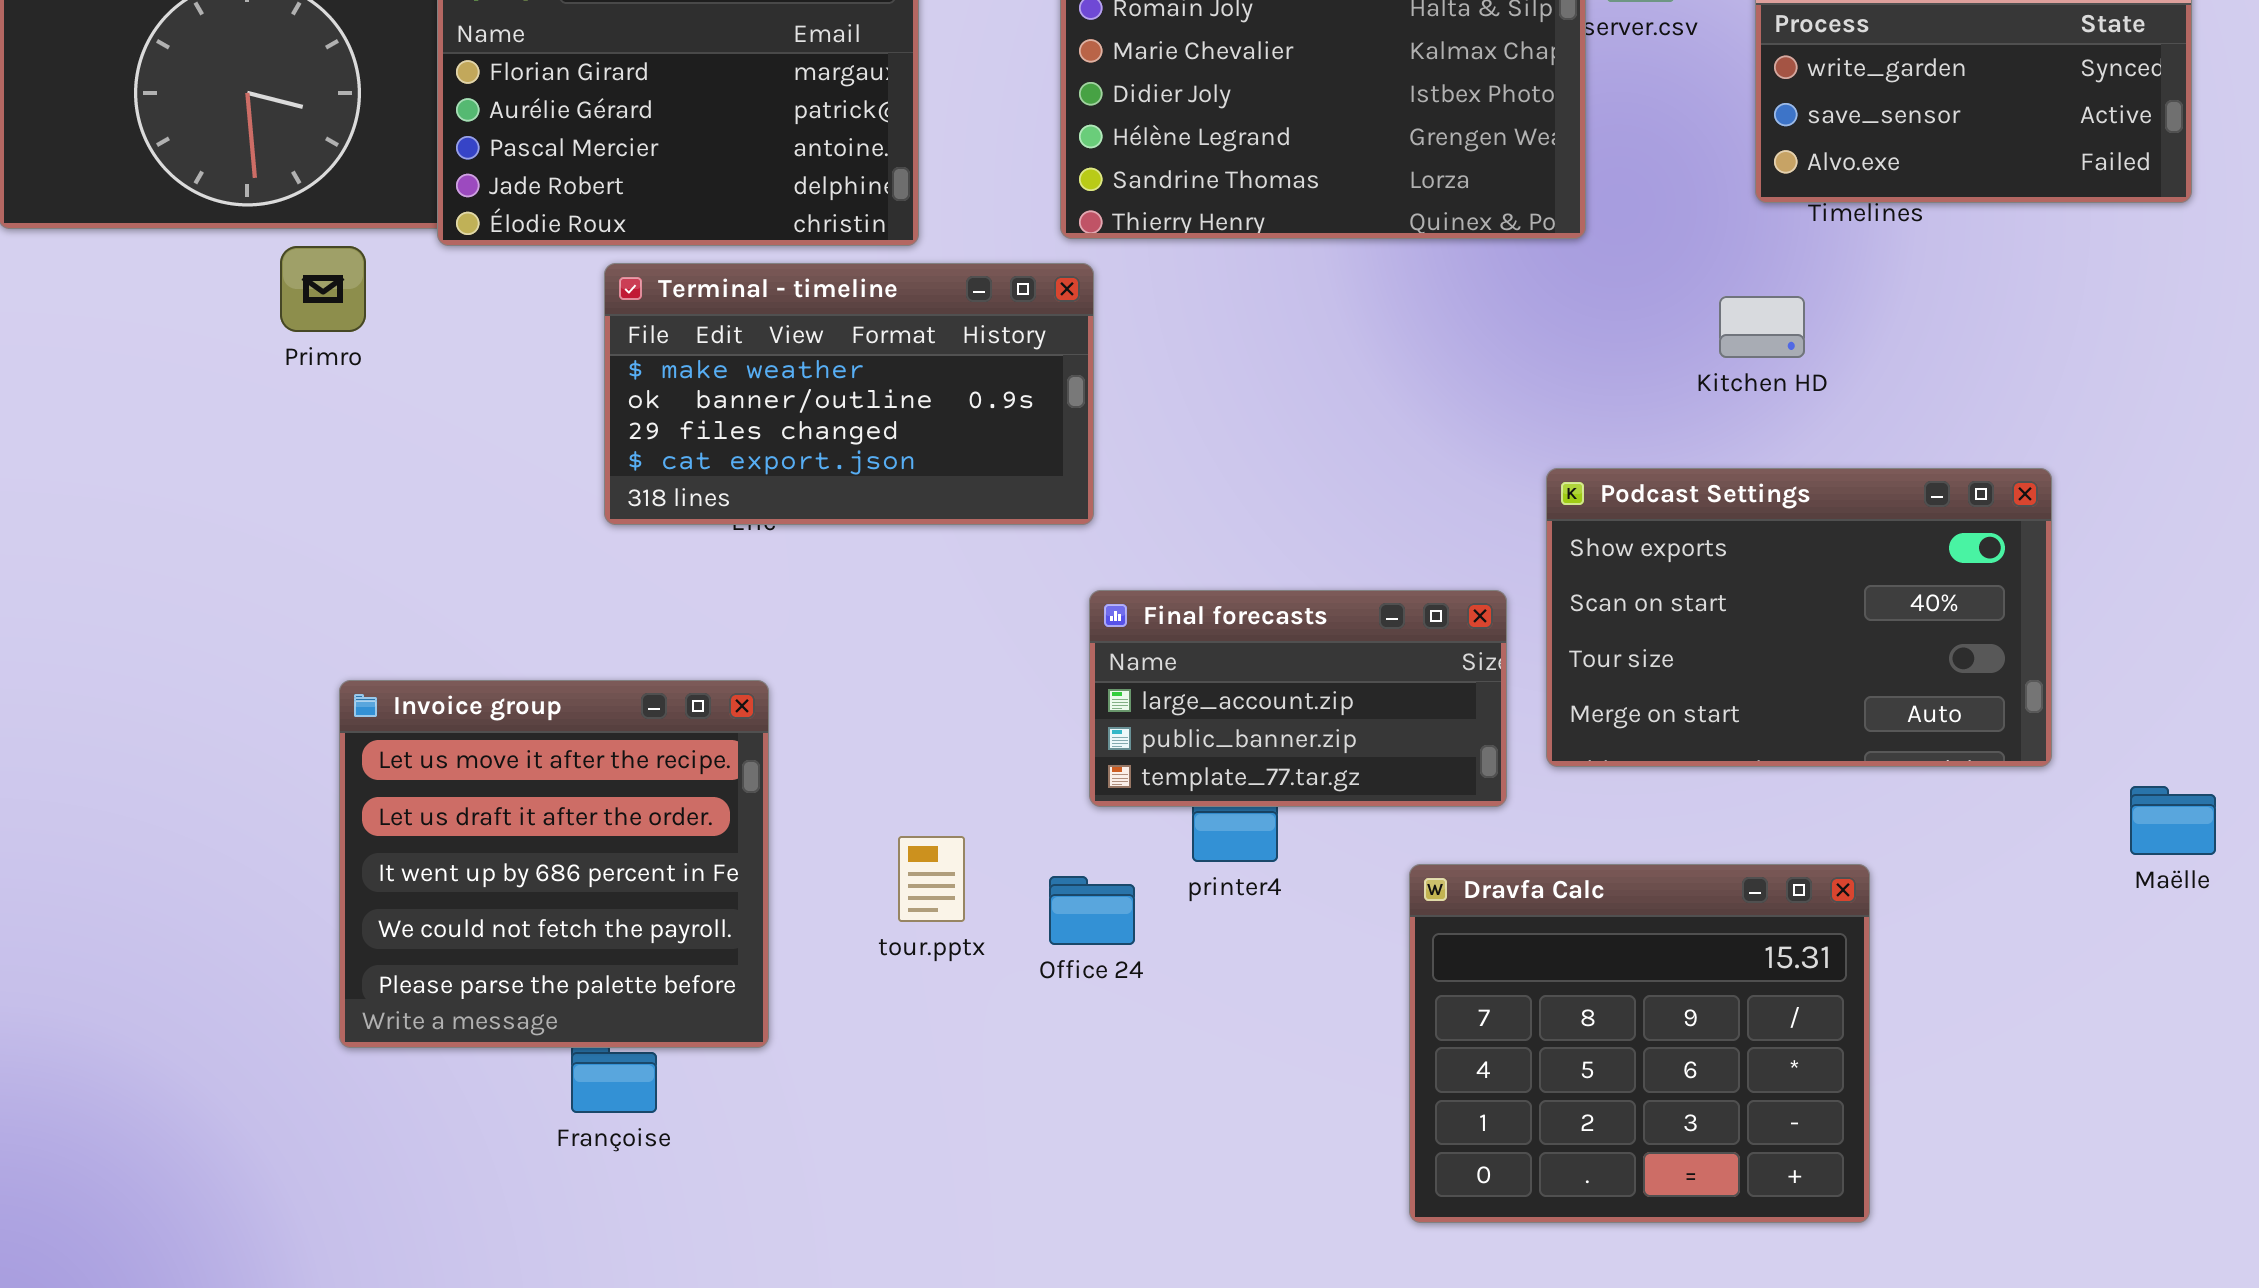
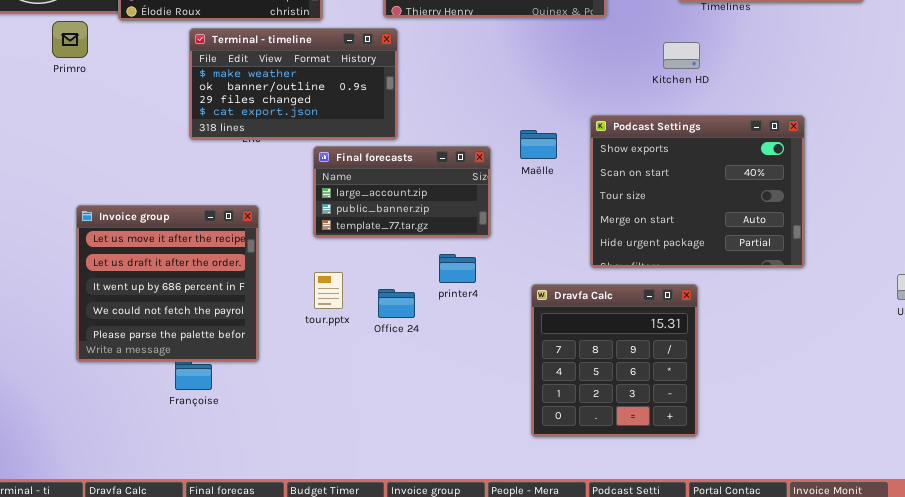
Podcast Settings: [1546,468,2052,767] -> [590,115,805,268], resized
Final forecasts: [1089,590,1507,807] -> [313,146,491,238], moved
Maëlle: [2130,786,2216,855] -> [520,130,557,159], moved
Dravfa Calc: [1409,864,1870,1223] -> [531,284,698,437], resized

